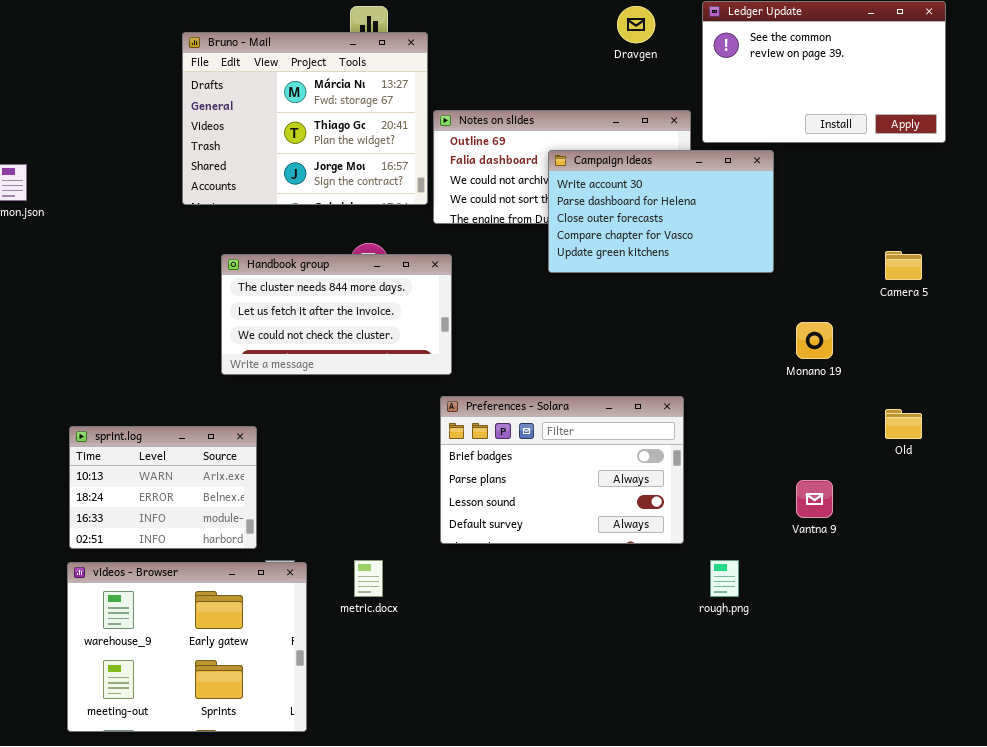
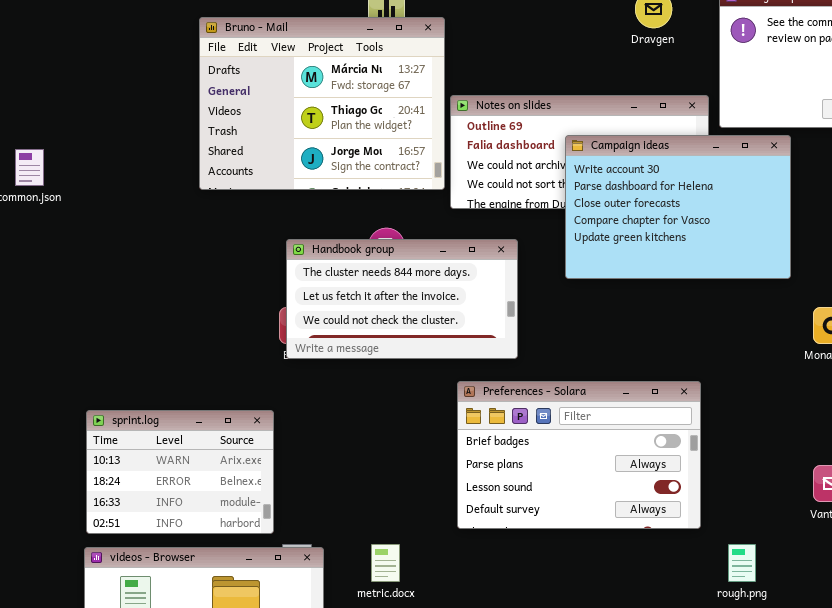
Campaign ideas: [548,150,774,273] -> [565,135,791,279], resized
Handbook group: [221,254,452,375] -> [286,239,518,359], moved

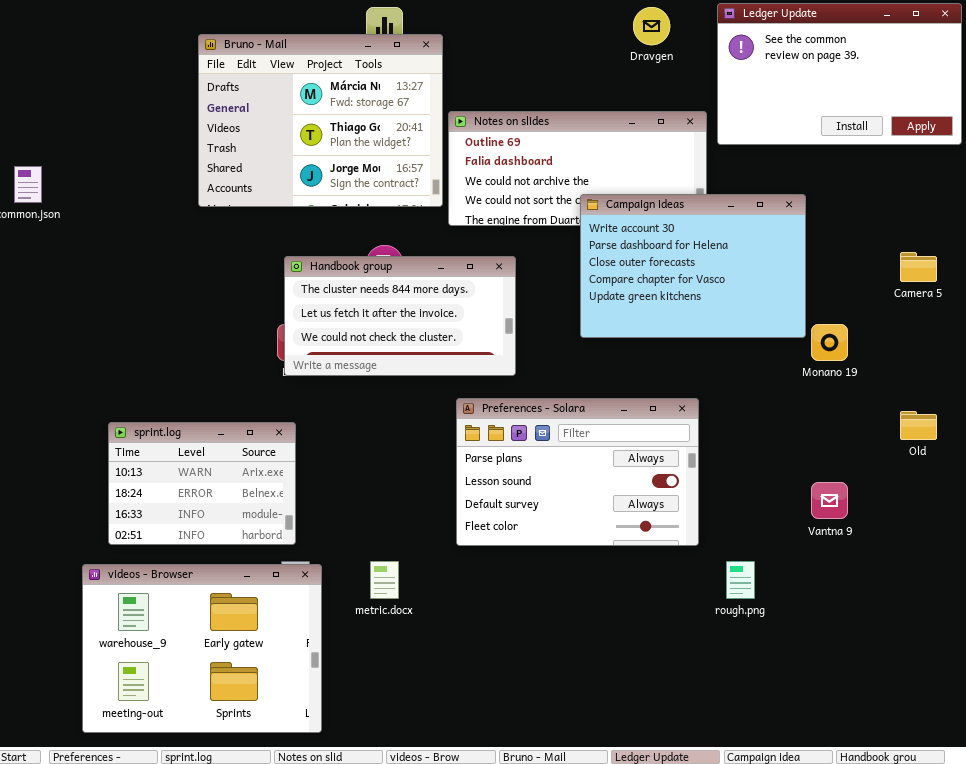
Campaign ideas: [565,135,791,279] -> [580,194,806,338], moved
Preferences - Solara: [457,381,701,529] -> [456,398,699,546], scrolled down 1 row
sprint.log: [86,410,274,534] -> [108,422,296,545], moved

